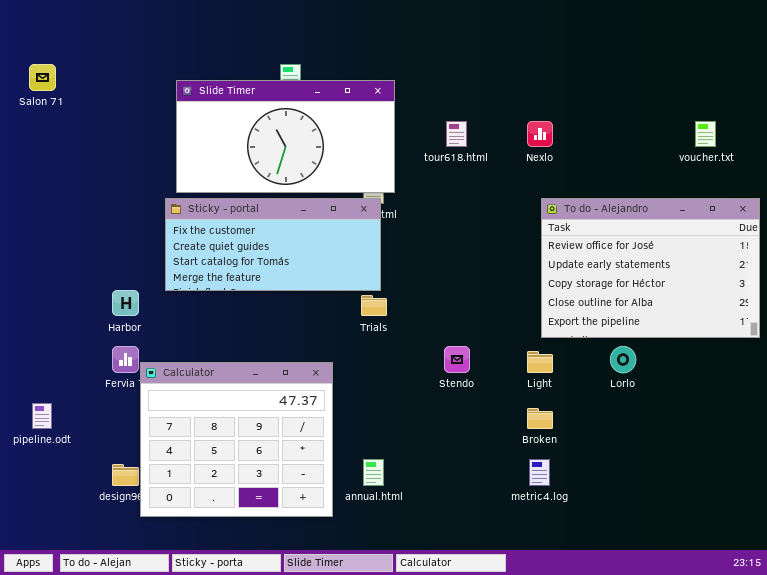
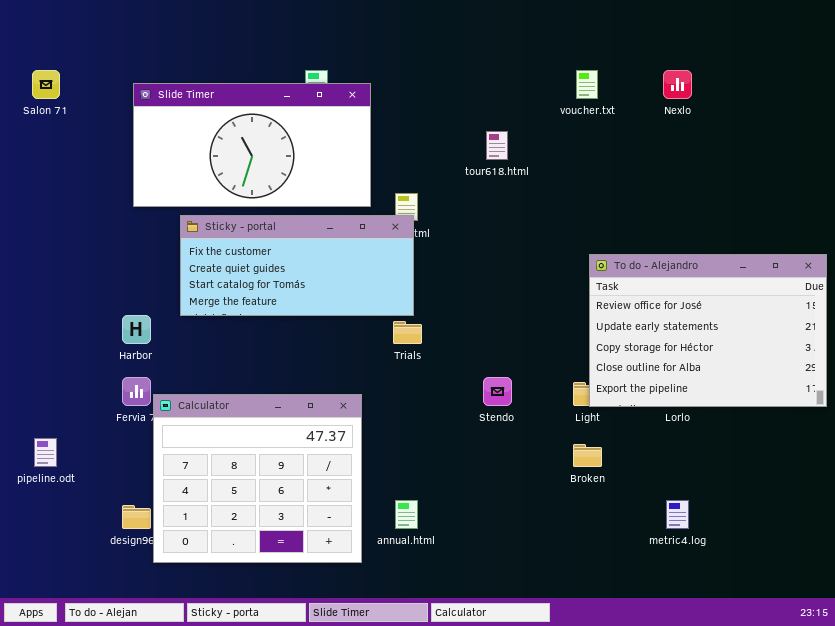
Slide Timer: [176,80,395,193] -> [133,83,371,207], moved
Nexlo: [527,121,553,147] -> [663,70,692,99], moved
voucher.txt: [695,121,716,147] -> [576,70,598,99], moved
To do - Alejandro: [541,198,760,338] -> [589,254,827,407], moved
metric4.log: [529,459,550,486] -> [666,500,689,529], moved

